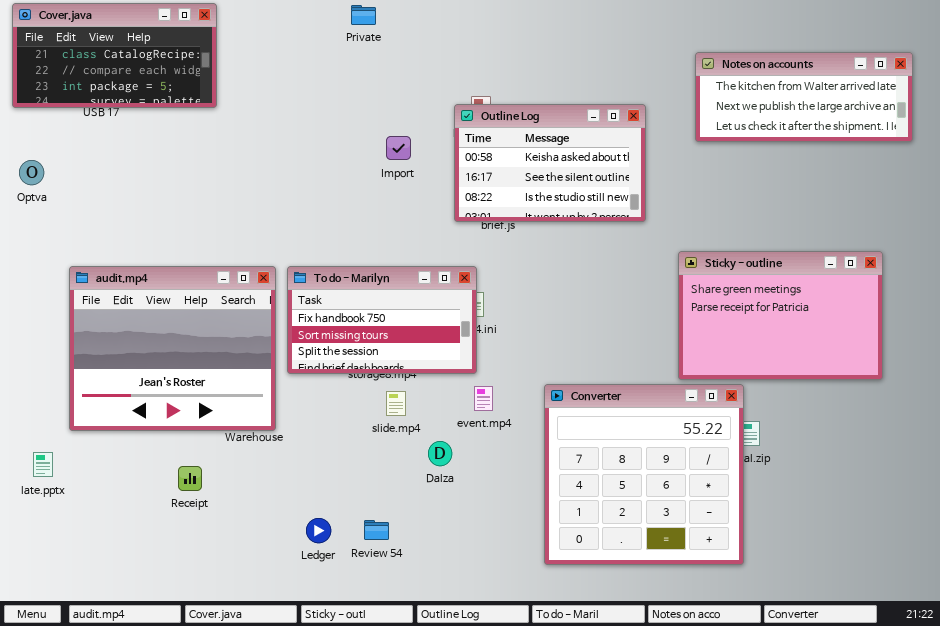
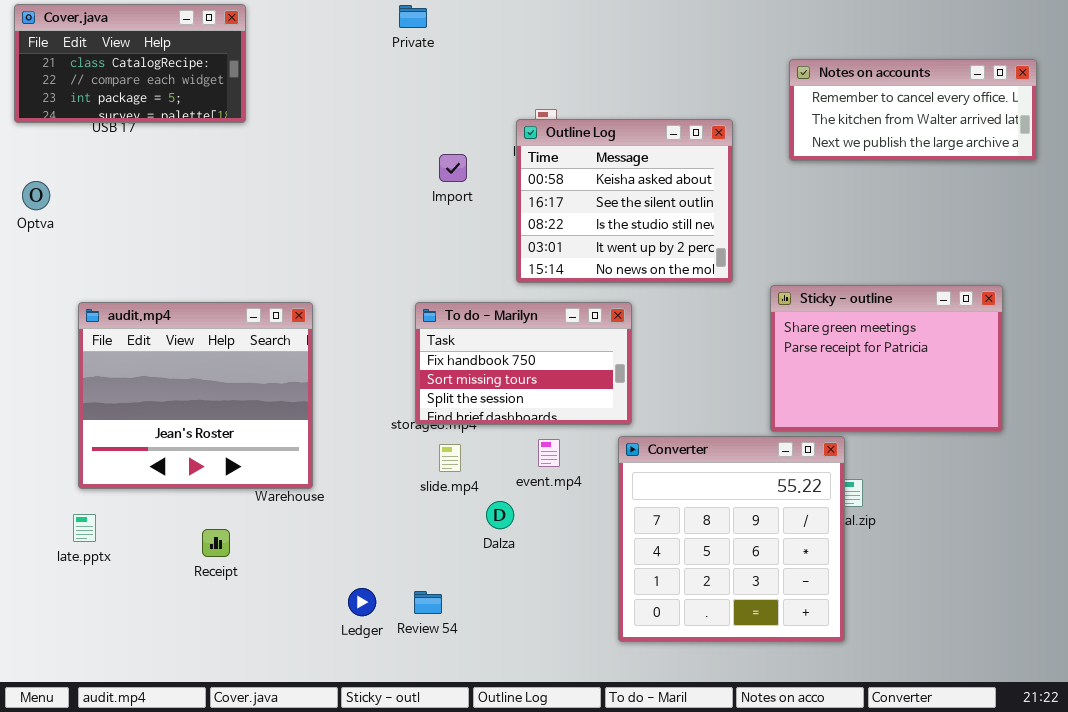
Notes on accounts: [695,52,913,142] -> [789,59,1037,161], scrolled up 1 row
Outline Log: [454,104,646,222] -> [516,119,733,283], resized
To do - Marilyn: [287,266,477,374] -> [415,302,632,425], moved
late.pptx: [33,452,53,477] -> [73,514,96,542], moved

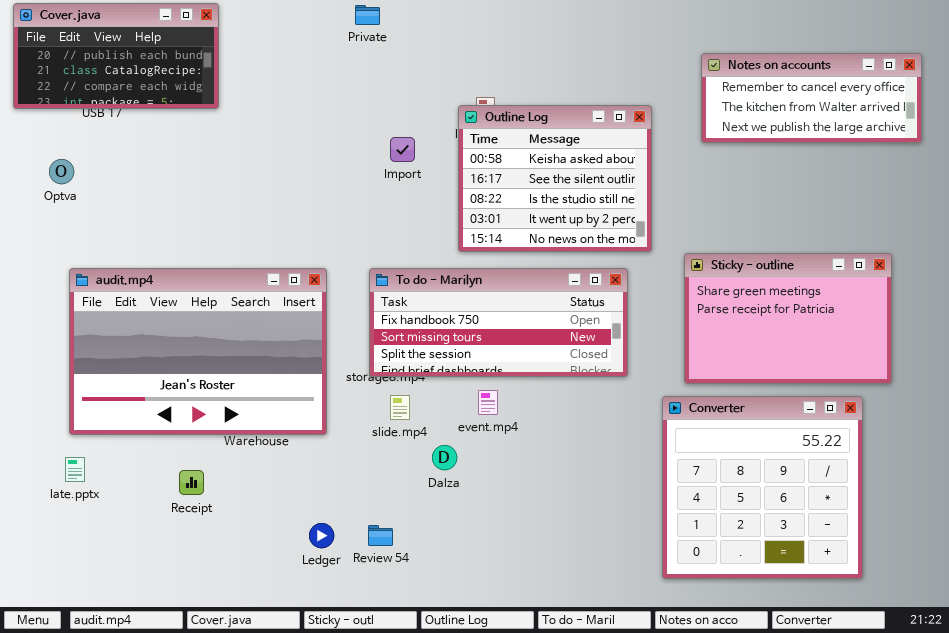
Cover.java: [14,4,246,123] -> [13,3,219,109], scrolled up 1 row
Optva: [22,181,50,210] -> [49,159,74,184], moved
audit.mp4: [78,302,313,489] -> [69,268,327,435], resized
To do - Marilyn: [415,302,632,425] -> [369,268,628,377], resized
Converter: [618,436,845,642] -> [662,396,863,579], moved

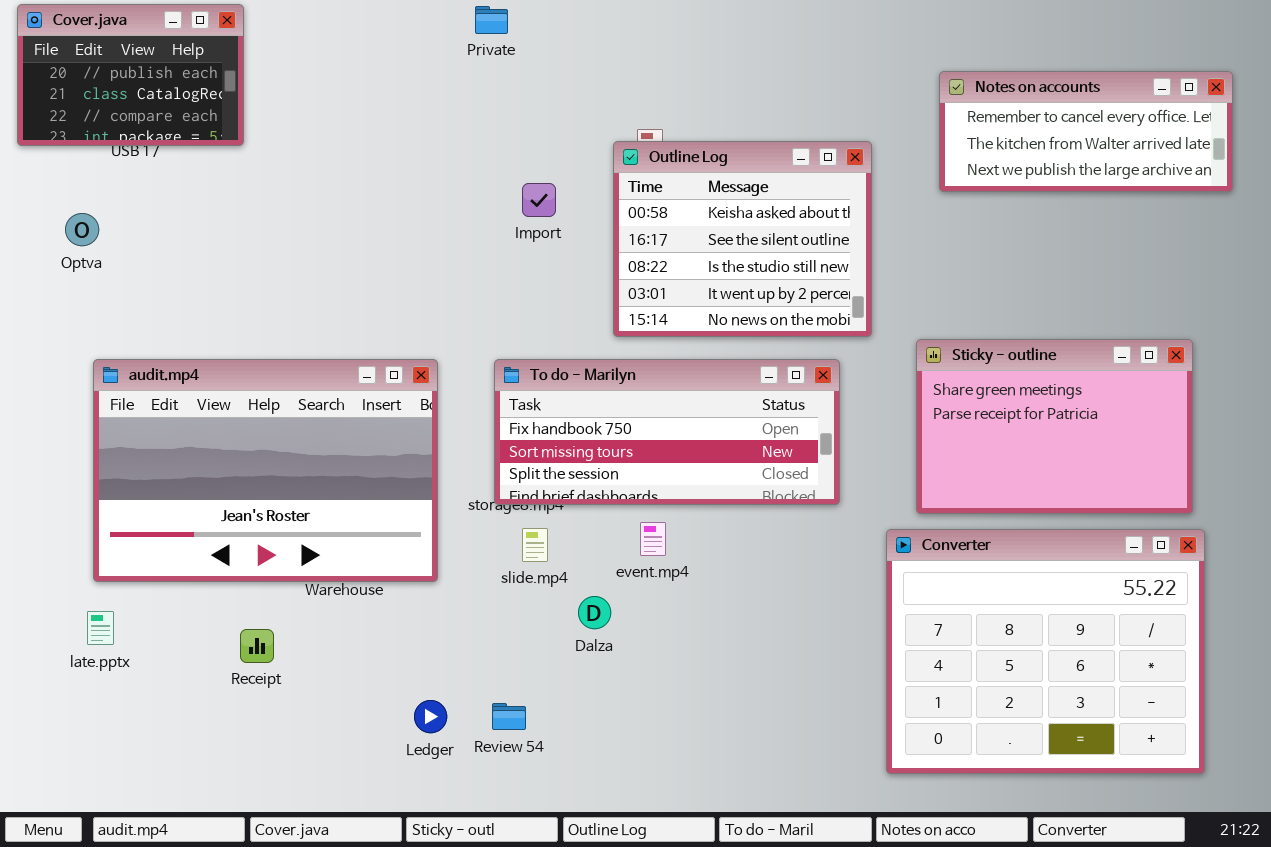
Cover.java: [13,3,219,109] -> [17,4,244,146], resized
Converter: [662,396,863,579] -> [886,529,1205,774], resized

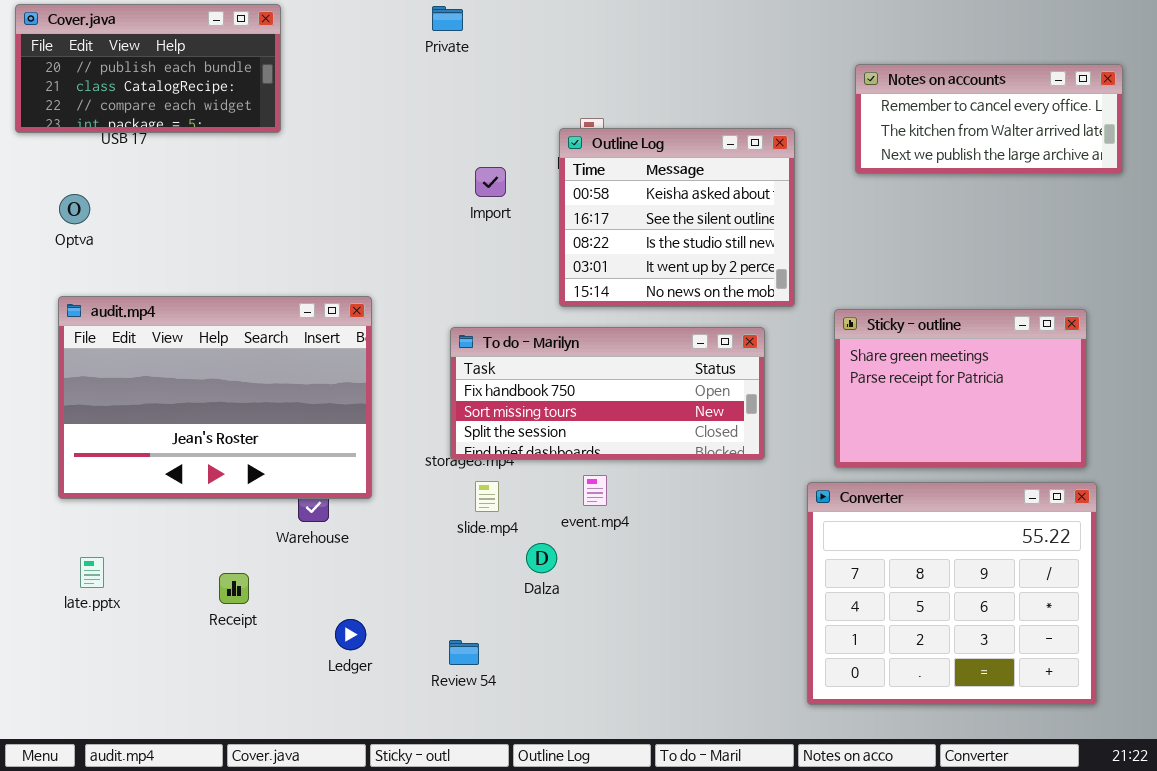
Cover.java: [17,4,244,146] -> [15,4,281,133], resized
audit.mp4: [93,359,438,582] -> [58,296,372,499], moved
Ledger: [414,700,447,733] -> [335,619,366,650], moved

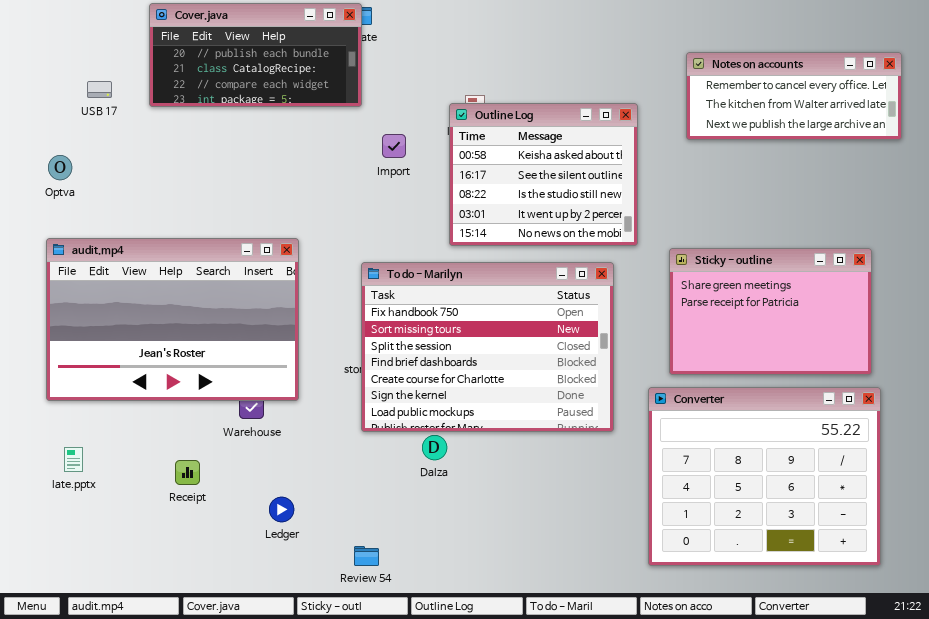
Cover.java: [15,4,281,133] -> [149,3,362,107], moved
To do - Marilyn: [450,327,765,460] -> [361,262,614,432], resized
Review 54: [449,640,479,665] -> [354,546,379,566], moved

